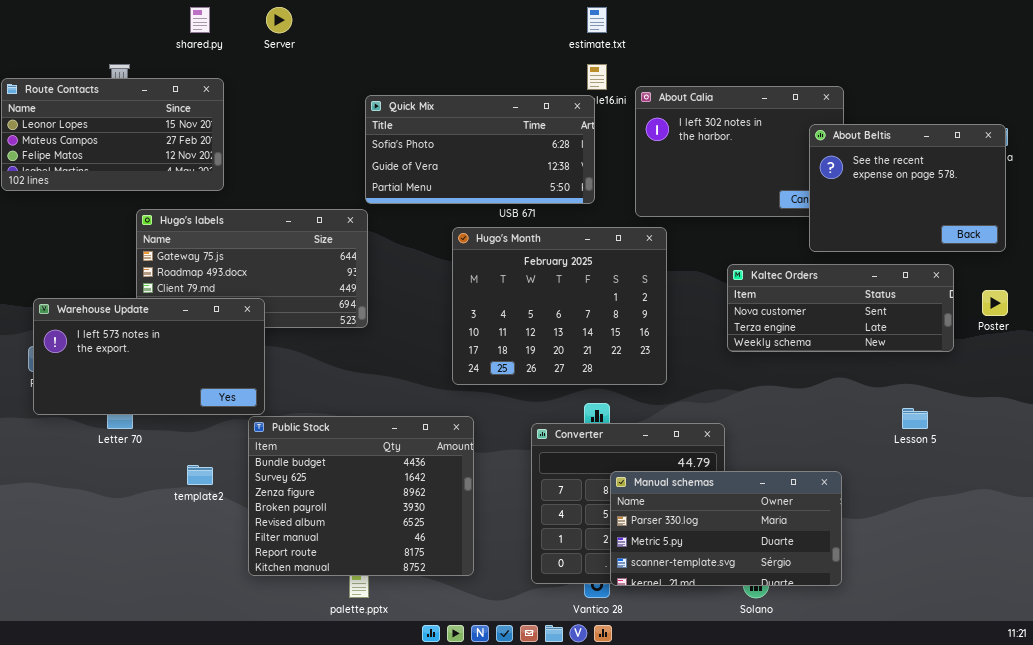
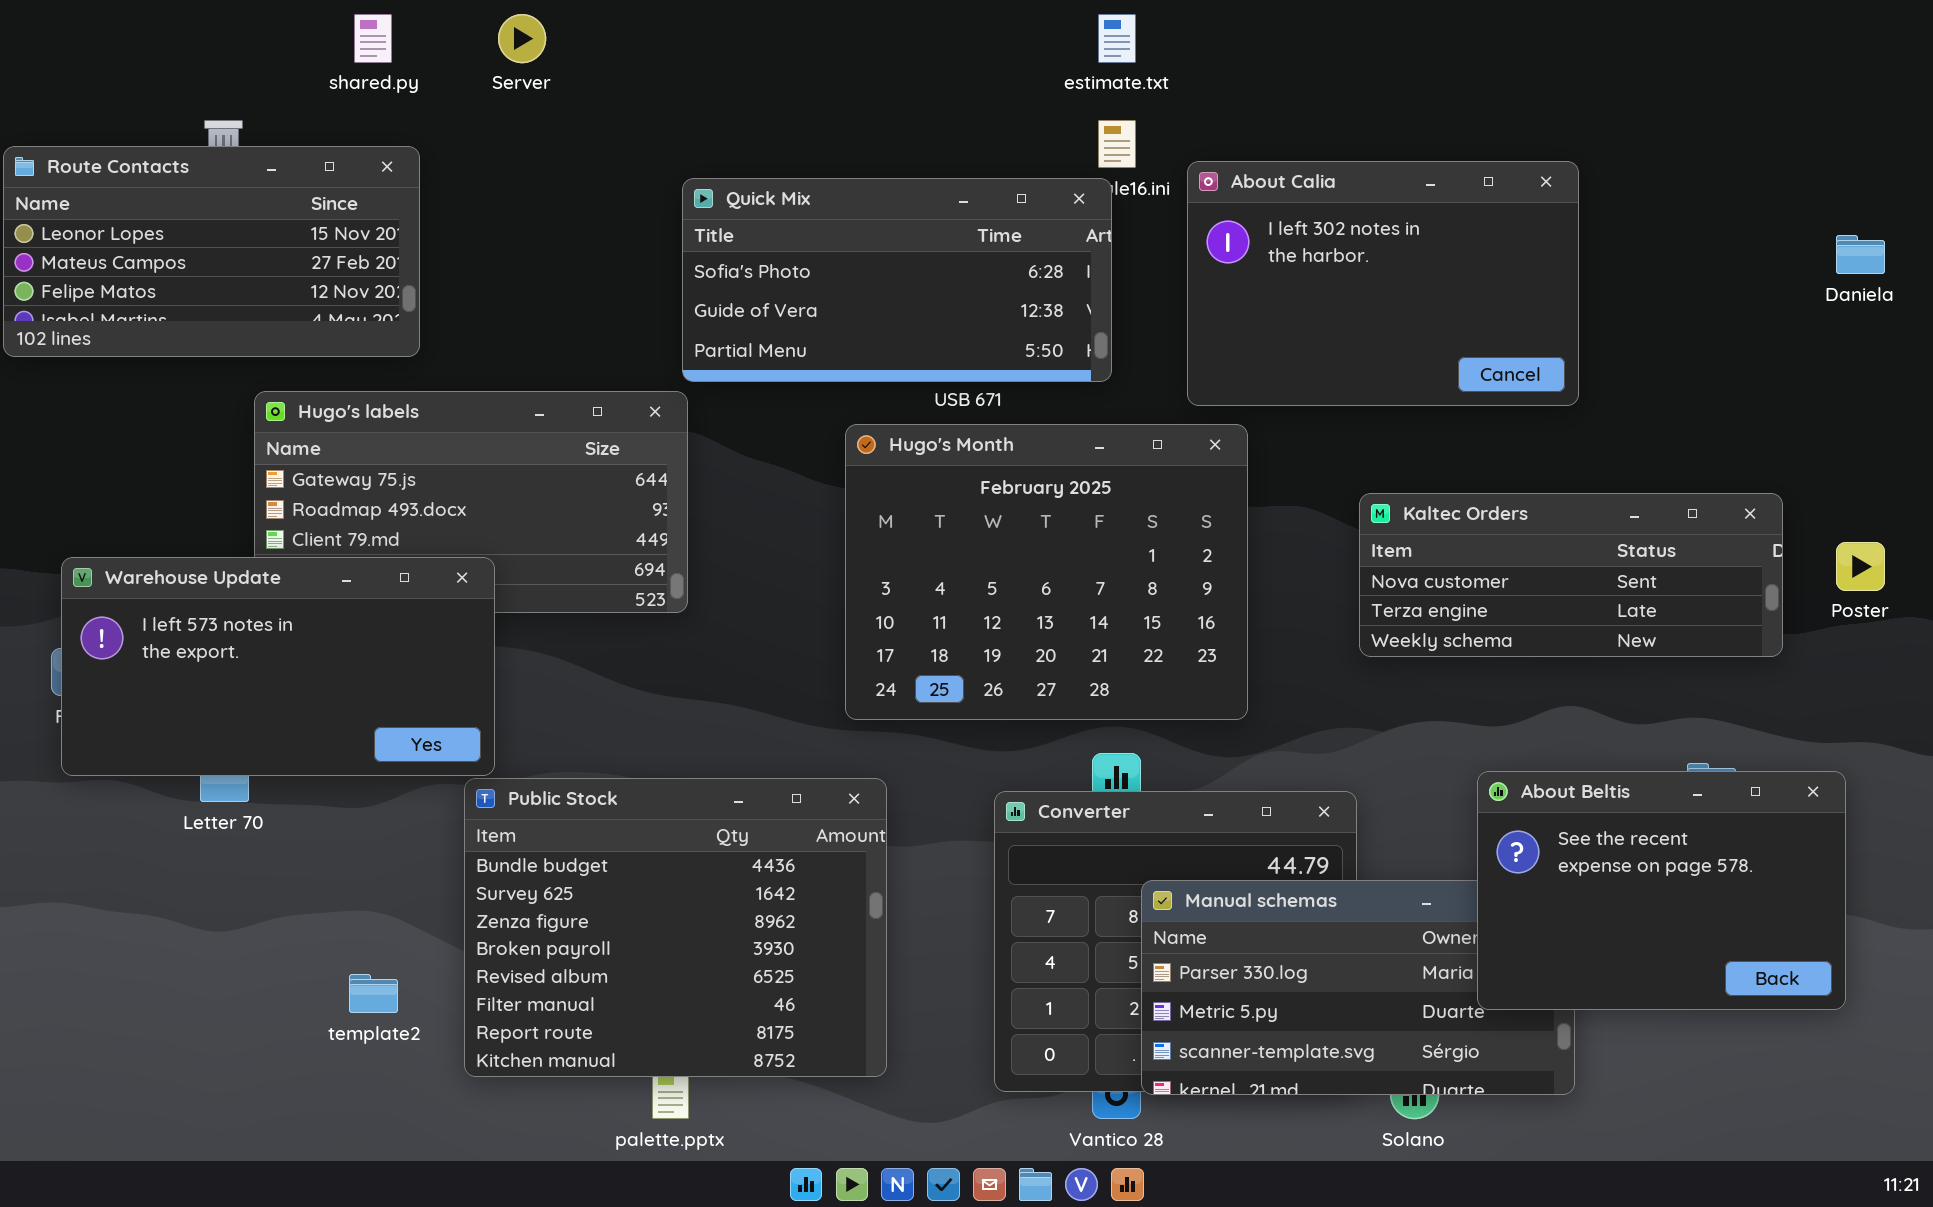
About Beltis: [809,124,1006,252] -> [1477,771,1846,1010], moved
template2: [187,465,213,485] -> [349,974,398,1013], moved

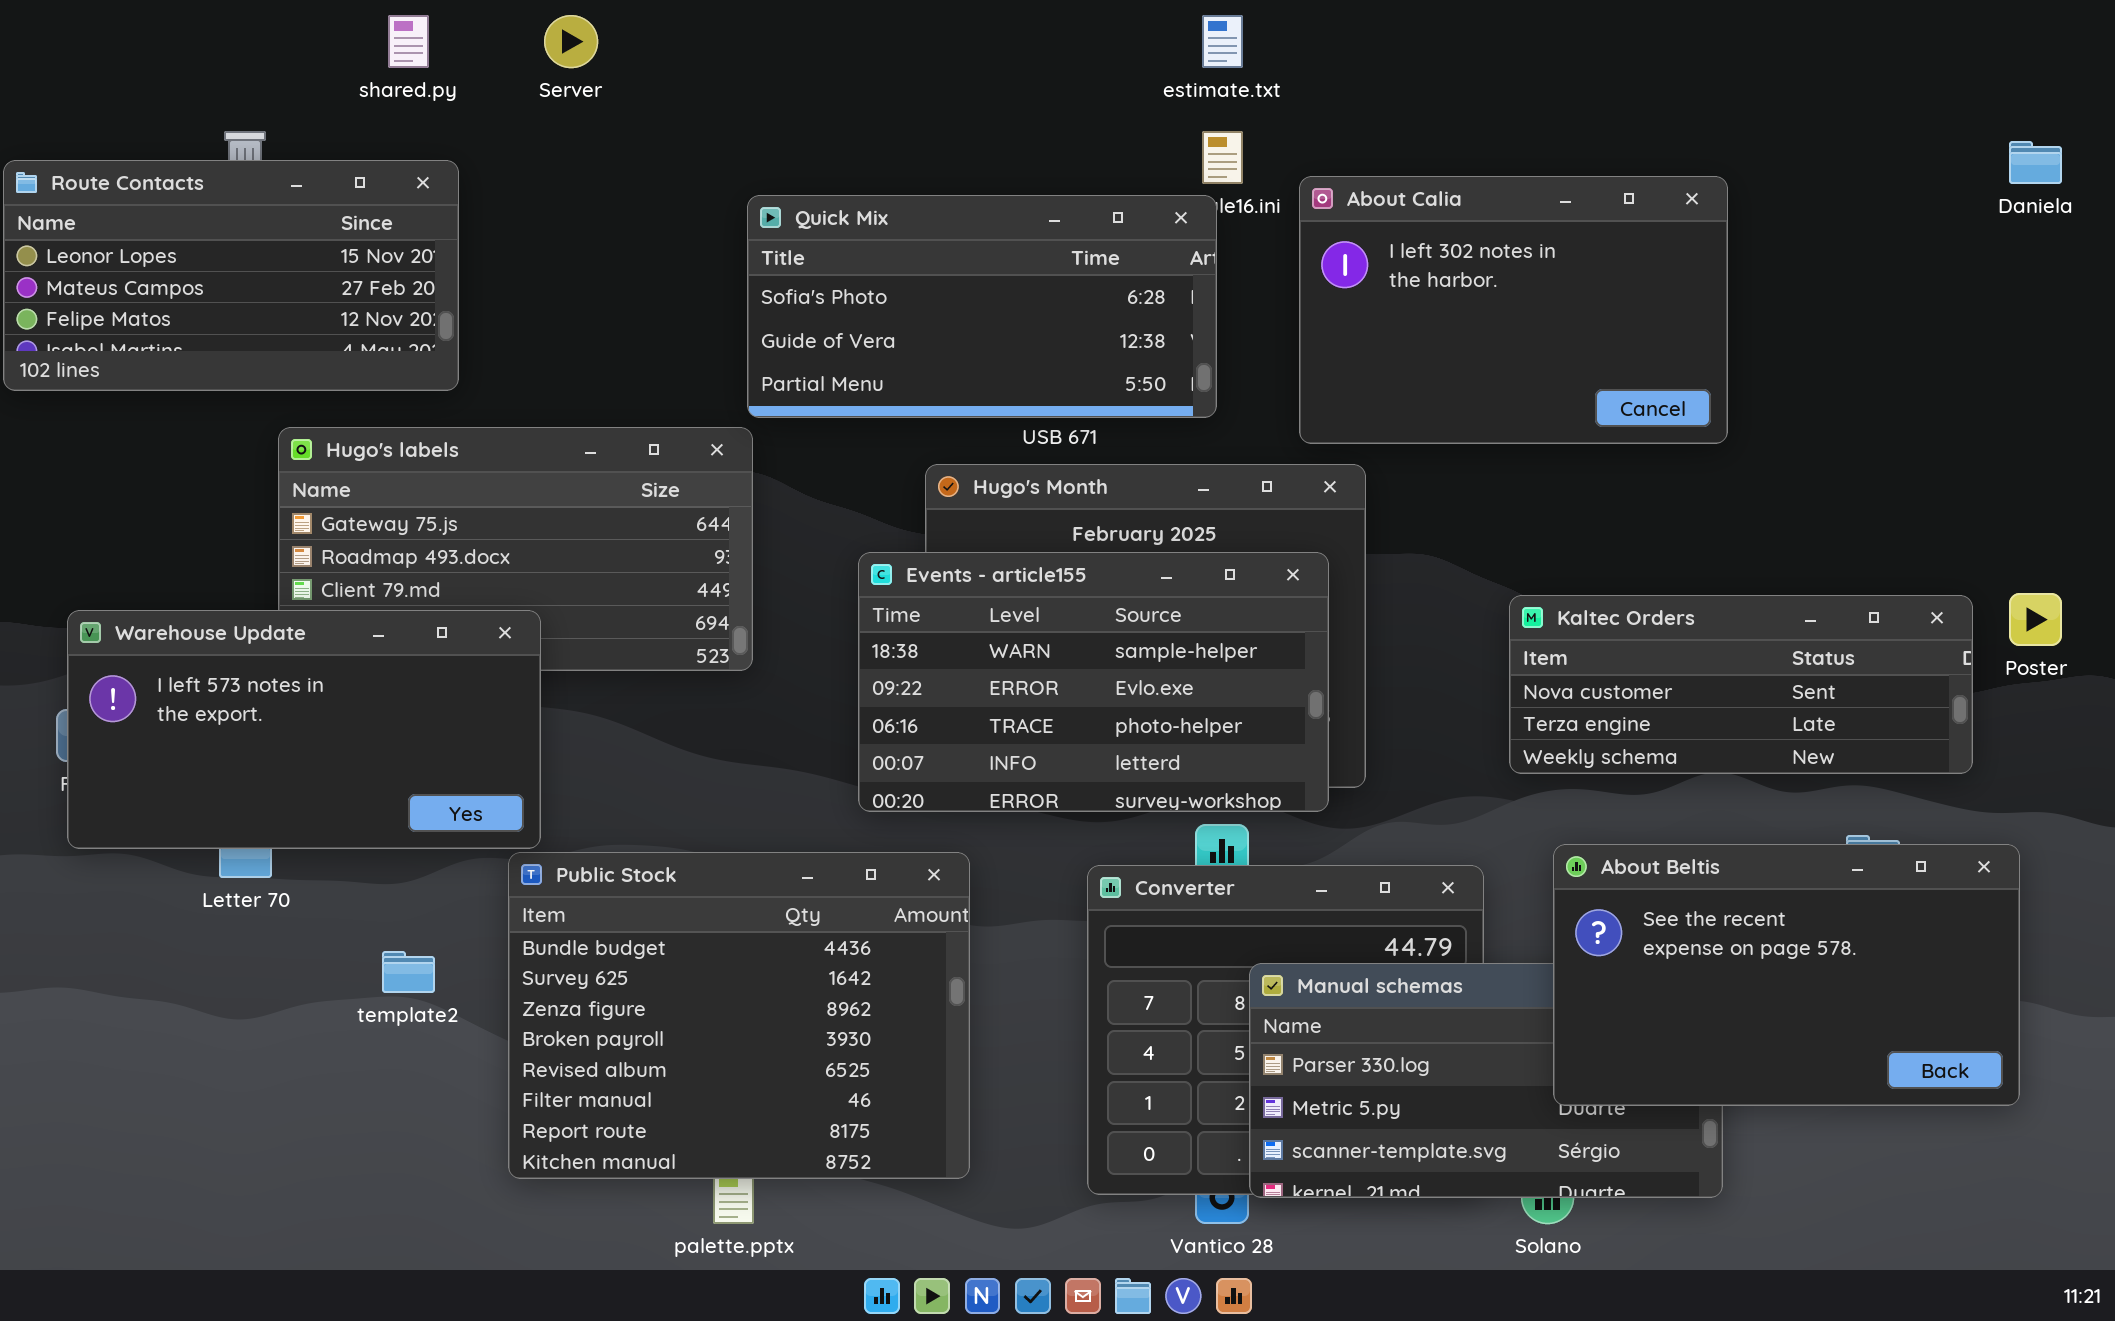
Daniela: [1836,235,1885,274] -> [2009,141,2062,184], moved
Kaltec Orders: [1359,493,1783,657] -> [1509,595,1973,774], moved
Events - article155: none -> [858,552,1329,812], opened
About Beltis: [1477,771,1846,1010] -> [1553,844,2020,1106], resized
template2: [349,974,398,1013] -> [382,951,435,993], moved

